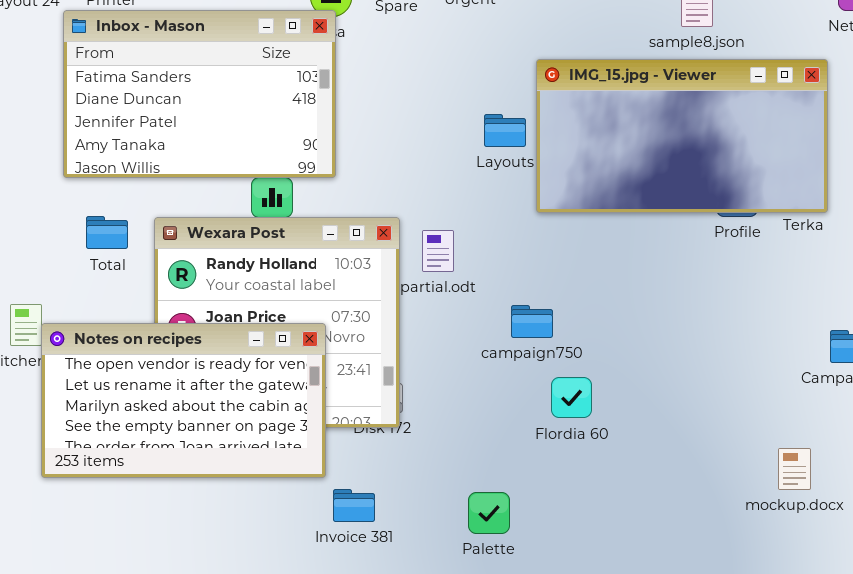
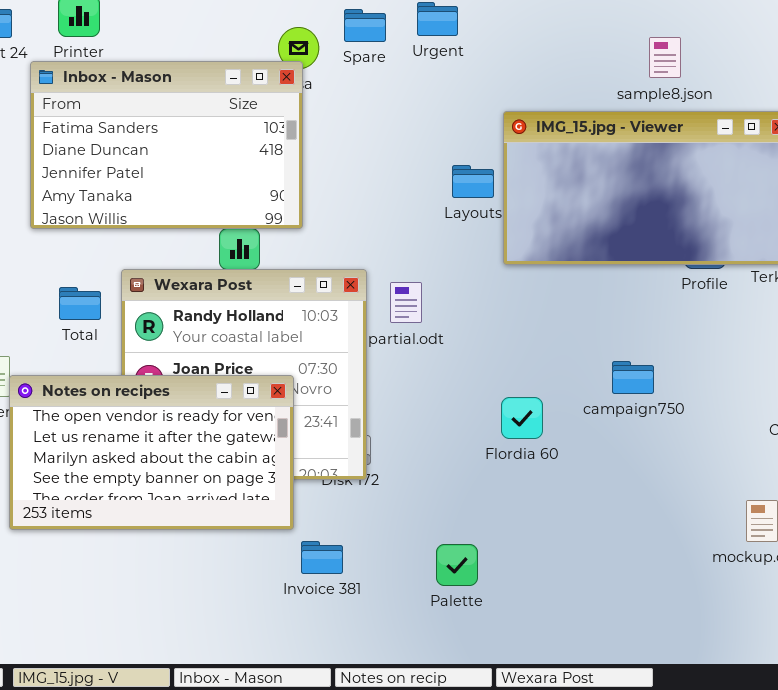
Total: [86,216,128,249] -> [59,287,101,320], moved
campaign750: [511,305,553,338] -> [612,361,654,394], moved
Flordia 60: [551,377,592,418] -> [501,397,543,439], moved

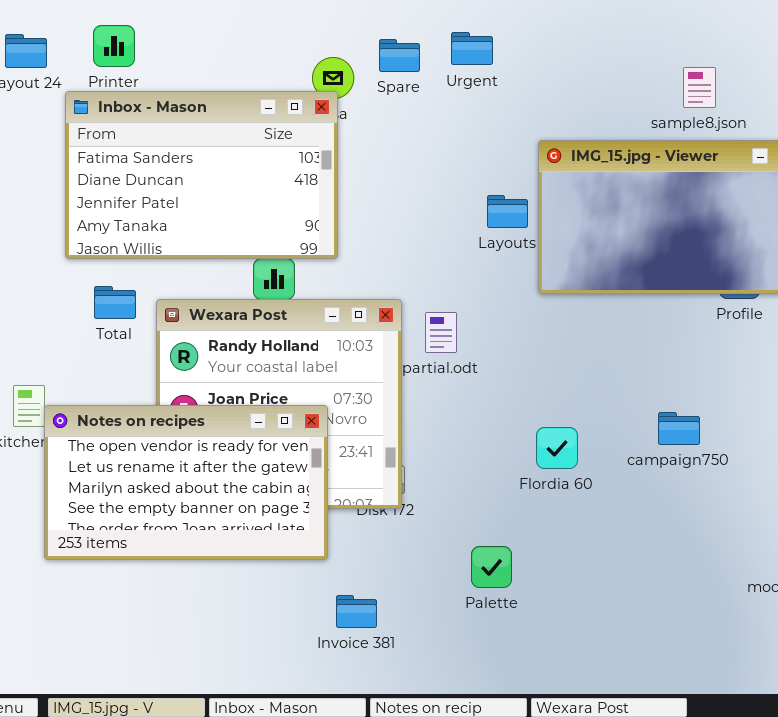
Total: [59,287,101,320] -> [94,286,136,319], moved
campaign750: [612,361,654,394] -> [658,412,700,445], moved
Invoice 381: [301,541,343,574] -> [336,595,377,628], moved
Palette: [436,544,478,586] -> [471,546,512,588], moved

